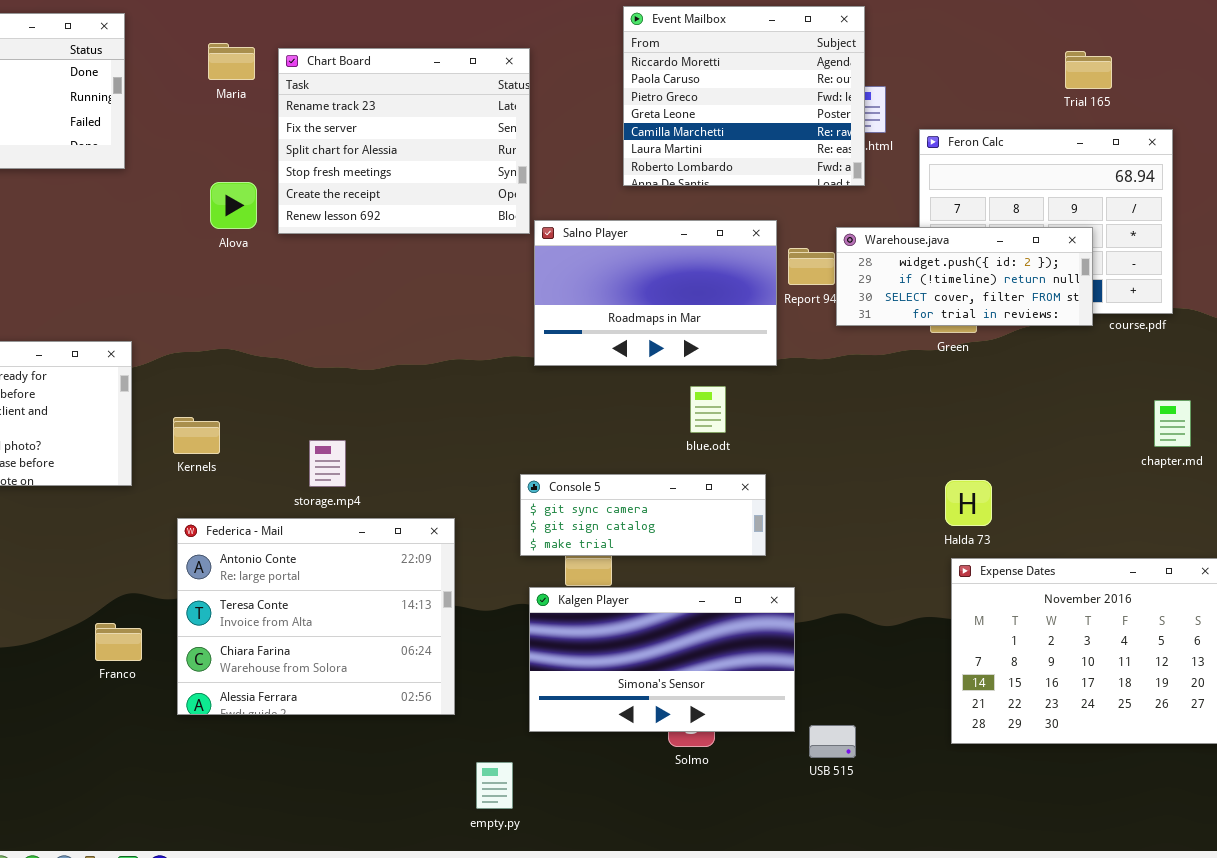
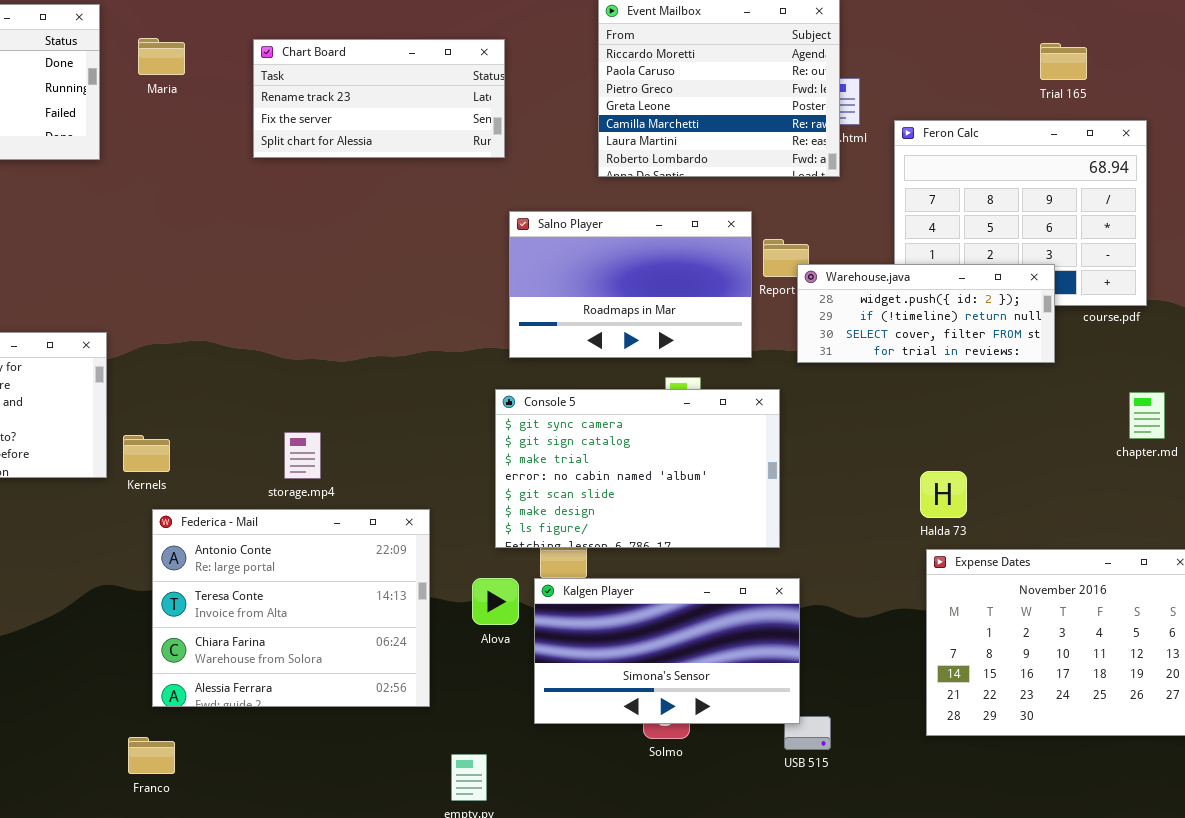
Maria: [208,43,255,80] -> [138,38,185,75], moved
Chart Board: [278,48,530,234] -> [253,39,505,158], resized
Alova: [210,182,257,229] -> [472,578,519,625], moved
Warehouse.java: [836,227,1093,326] -> [797,264,1055,363], moved
Kernels: [173,417,220,454] -> [123,435,170,472], moved
Console 5: [520,474,766,556] -> [495,389,780,548], resized
Kalgen Player: [529,587,795,732] -> [534,578,800,724], moved
Franco: [95,623,142,661] -> [128,737,175,774], moved

